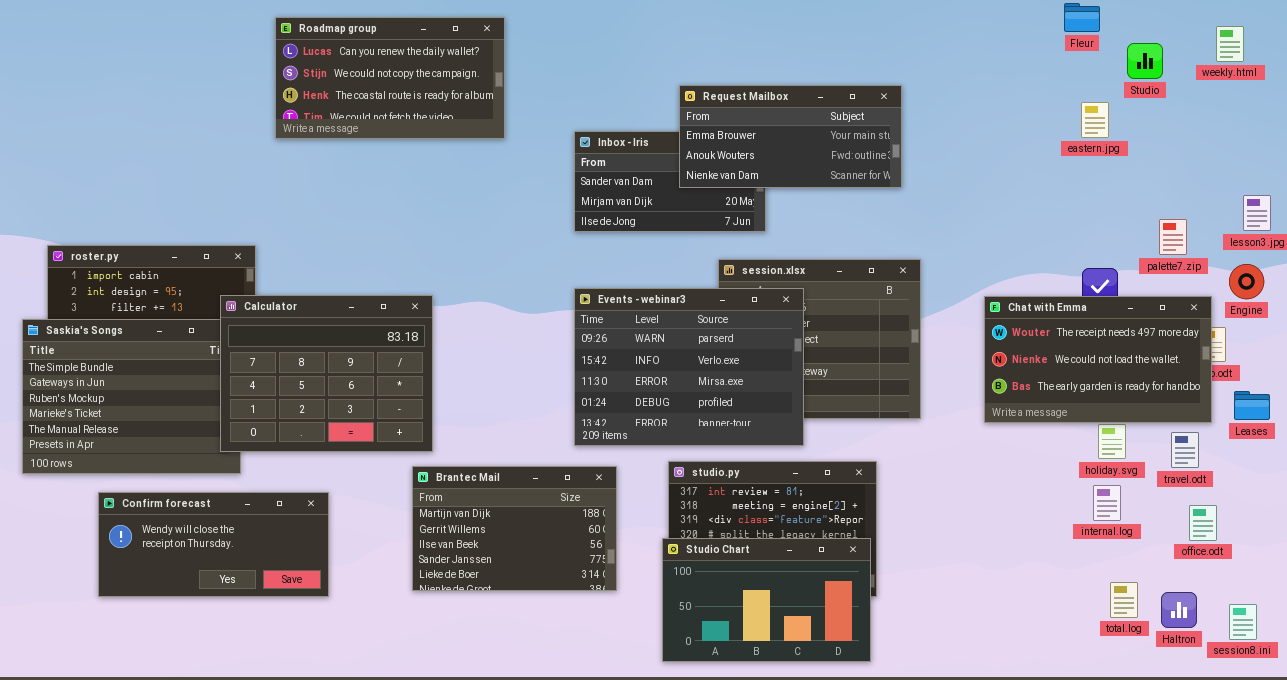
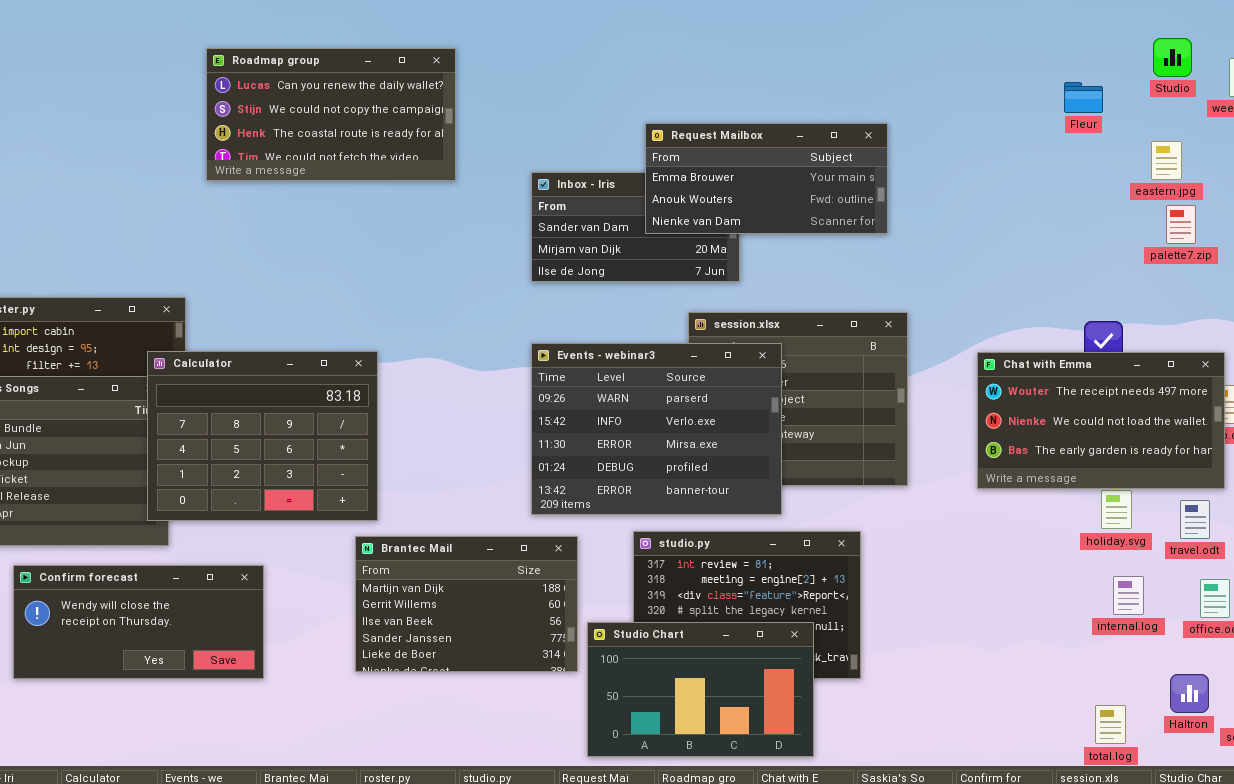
Fleur: [1064,3,1100,32] -> [1064,82,1103,113], moved
Studio: [1127,43,1163,79] -> [1153,38,1192,77], moved
eastern.jpg: [1081,102,1109,138] -> [1151,141,1182,180], moved
palette7.zip: [1159,219,1187,255] -> [1166,205,1196,244], moved
internal.log: [1093,485,1121,521] -> [1113,576,1144,615], moved
Studio Chart: [662,538,871,662] -> [587,622,814,757], moved
total.log: [1110,582,1138,618] -> [1095,705,1126,744], moved

